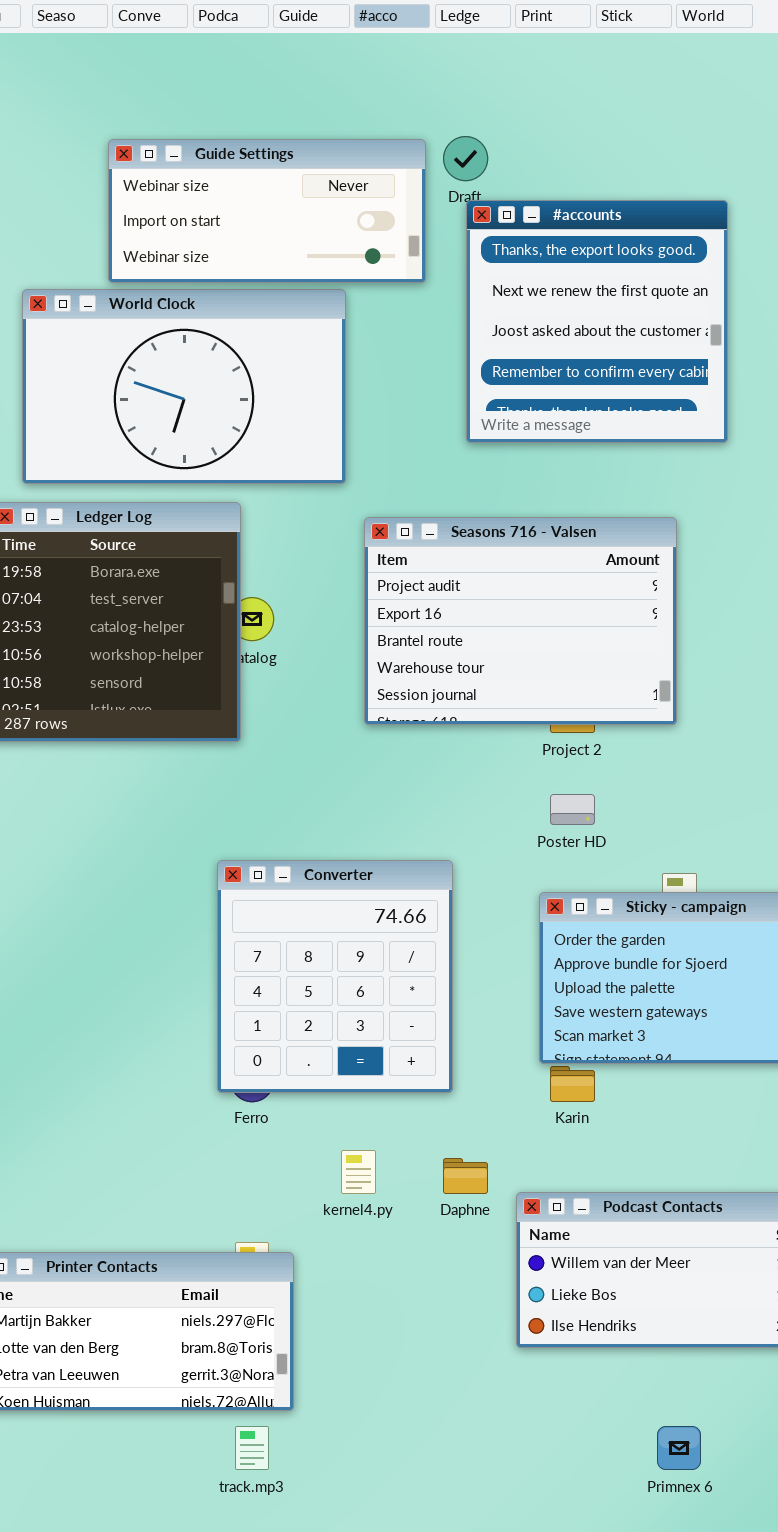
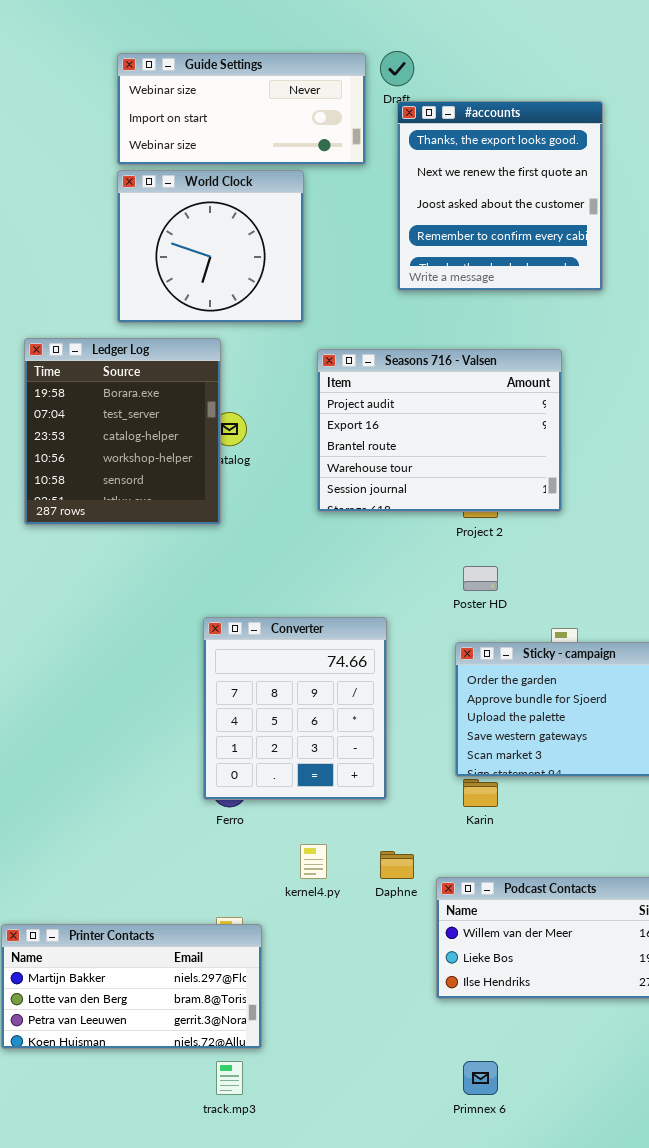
World Clock: [22,289,346,484] -> [117,170,304,323], resized
Primnex 6: [657,1426,701,1470] -> [463,1061,498,1095], moved

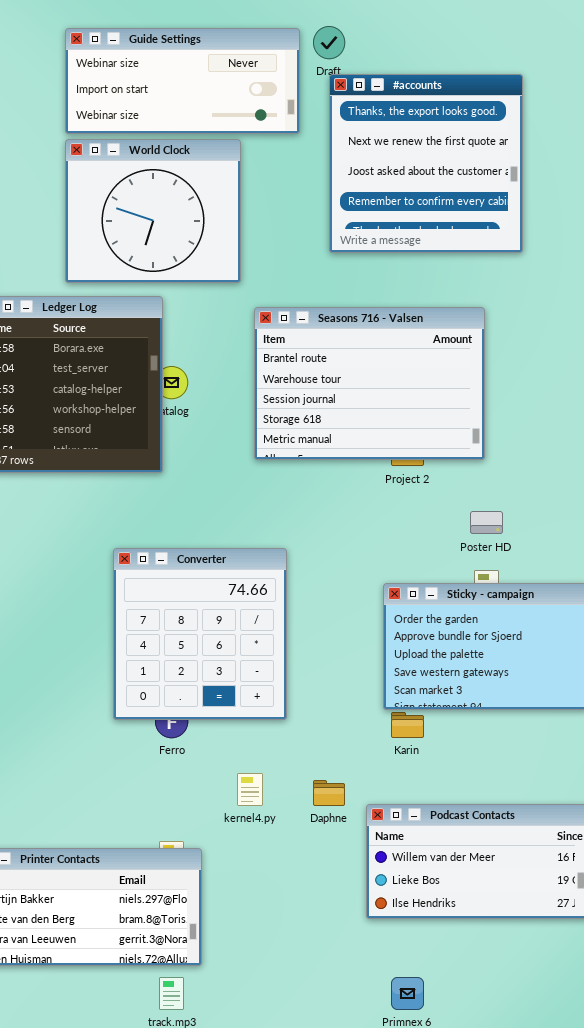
Seasons 716 - Valsen: [317,349,562,512] -> [254,307,485,460], scrolled down 2 rows
Poster HD: [463,566,498,591] -> [470,511,503,534], moved
Converter: [203,617,387,800] -> [113,548,287,720], moved

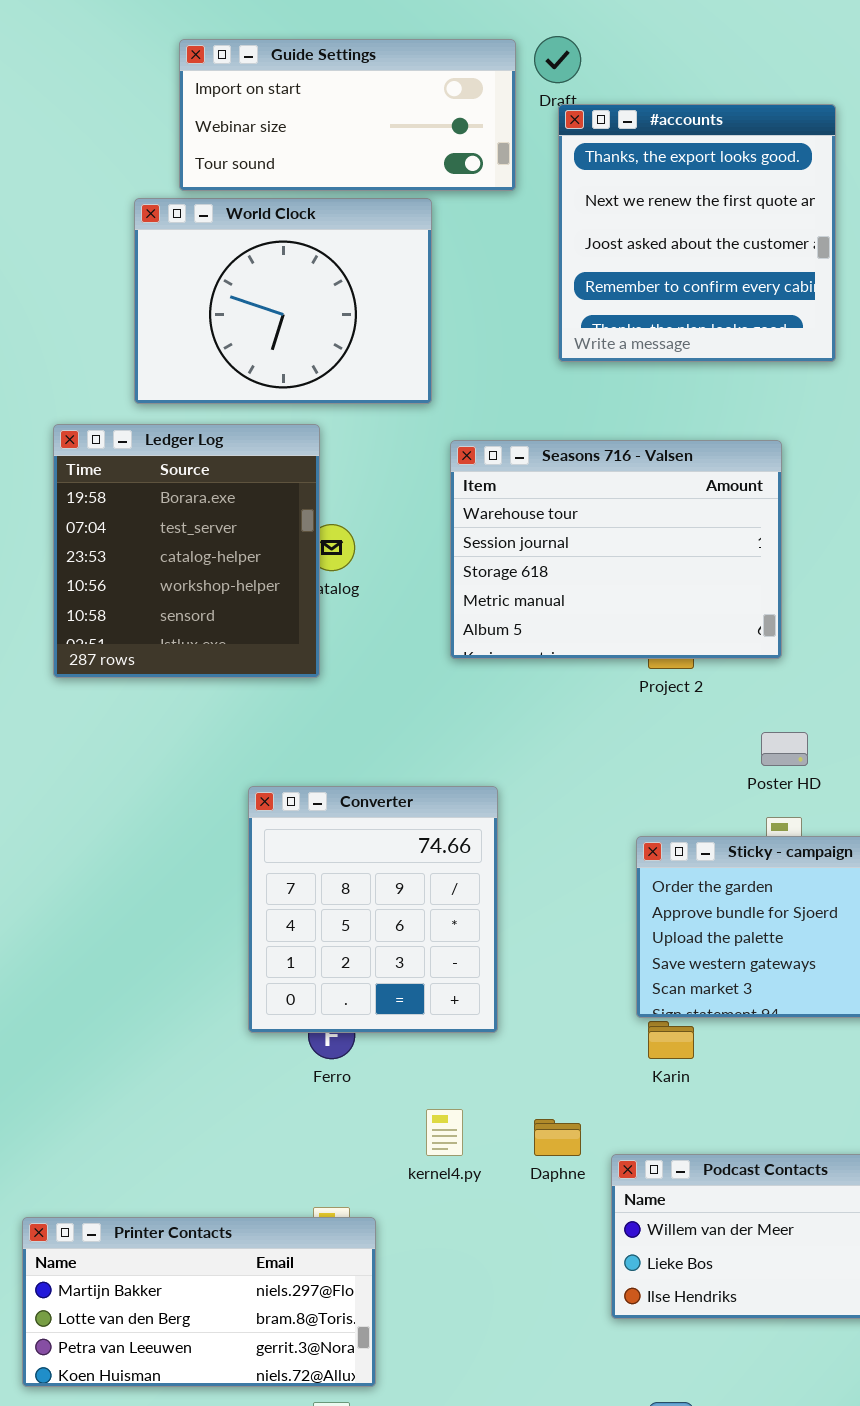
Guide Settings: [65,28,300,134] -> [179,39,516,191], scrolled down 1 row
World Clock: [65,139,241,283] -> [134,198,432,404], resized
Seasons 716 - Valsen: [254,307,485,460] -> [450,440,782,659], scrolled down 1 row

